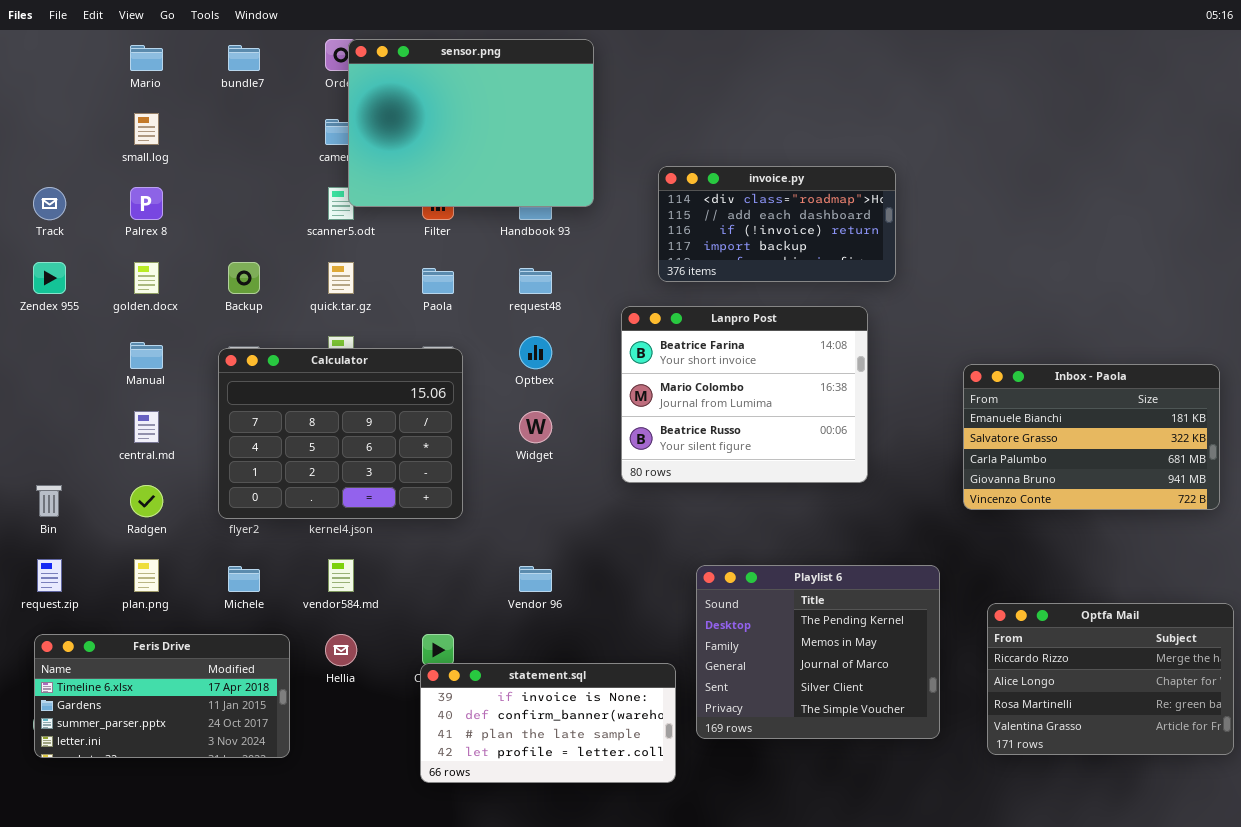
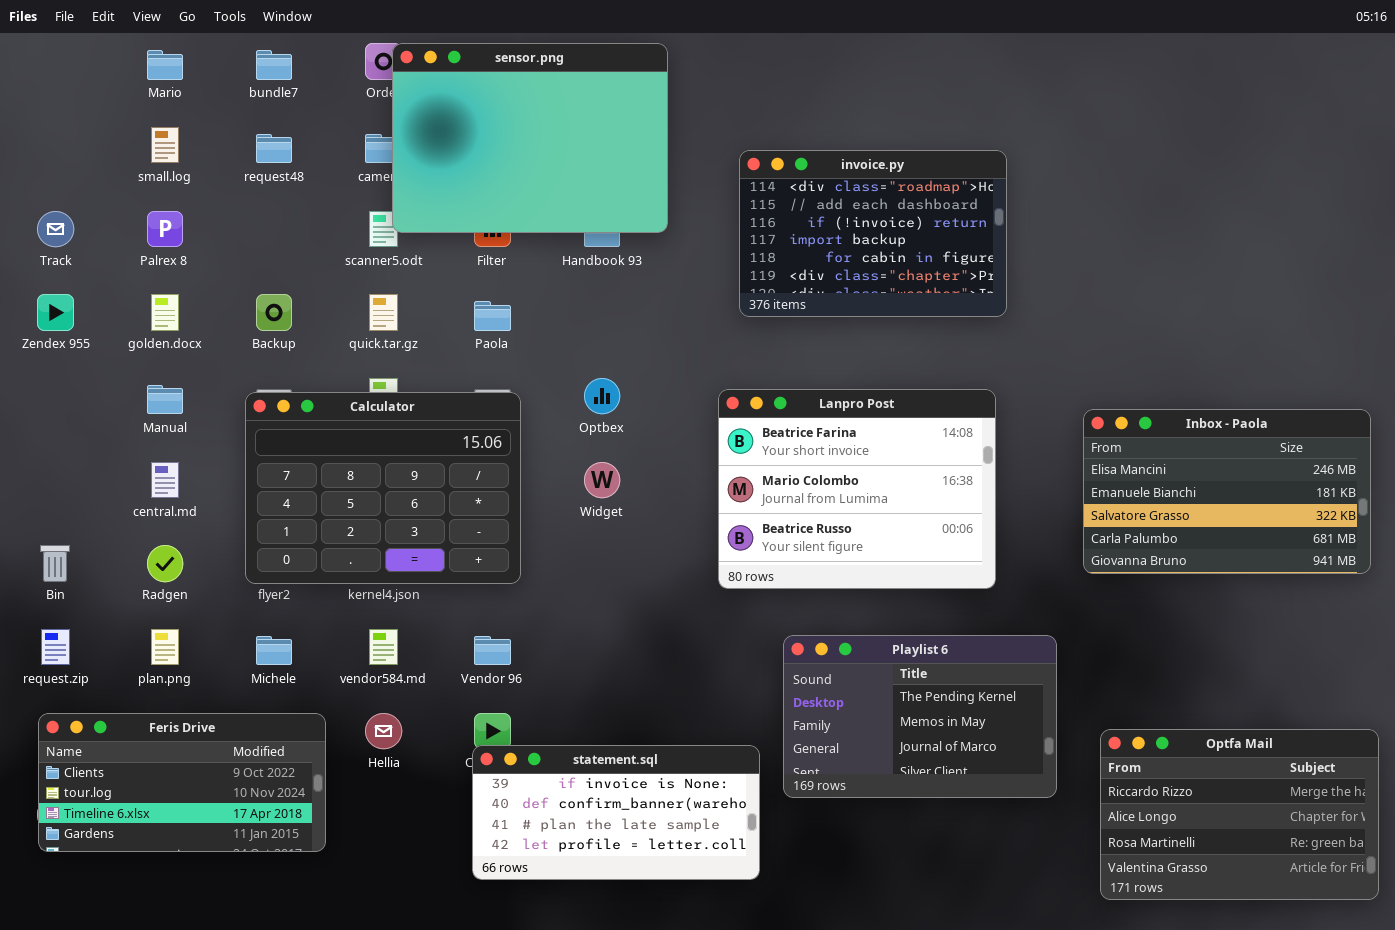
invoice.py: [658,166,896,282] -> [739,150,1007,317], resized
request48: [519,268,552,294] -> [256,134,292,163], moved
Lanpro Post: [621,306,868,483] -> [718,389,996,589], moved
Inbox - Paola: [963,364,1220,510] -> [1083,409,1371,574], scrolled up 1 row
Playlist 6: [696,565,940,739] -> [783,635,1057,798], resized
Vendor 96: [519,566,552,592] -> [474,636,511,665], moved
Optfa Mail: [987,603,1234,755] -> [1100,729,1379,900], moved
Feris Drive: [34,634,290,758] -> [38,713,326,852], scrolled up 2 rows

